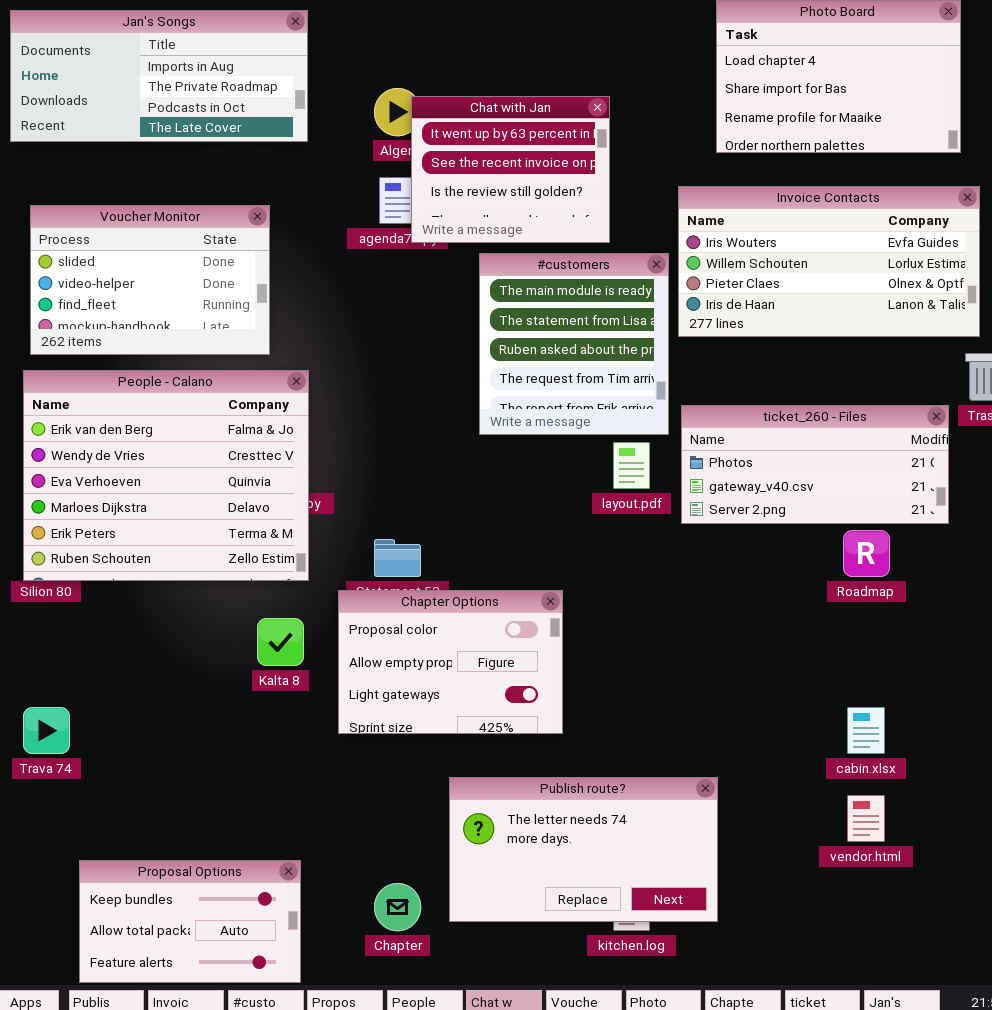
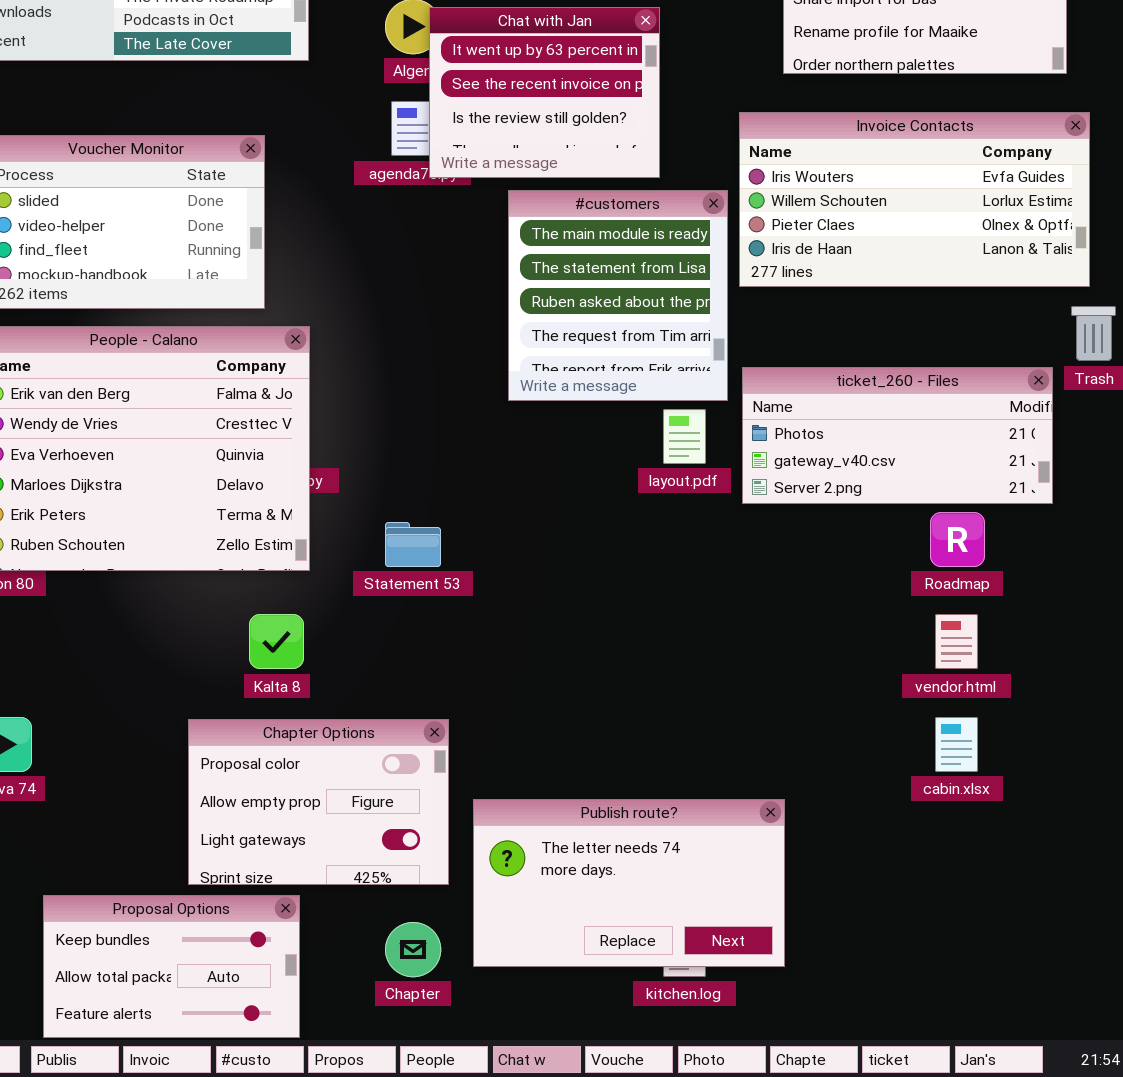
Chapter Options: [338,590,563,734] -> [188,719,449,885], moved
vendor.html: [847,795,885,842] -> [935,614,978,669], moved

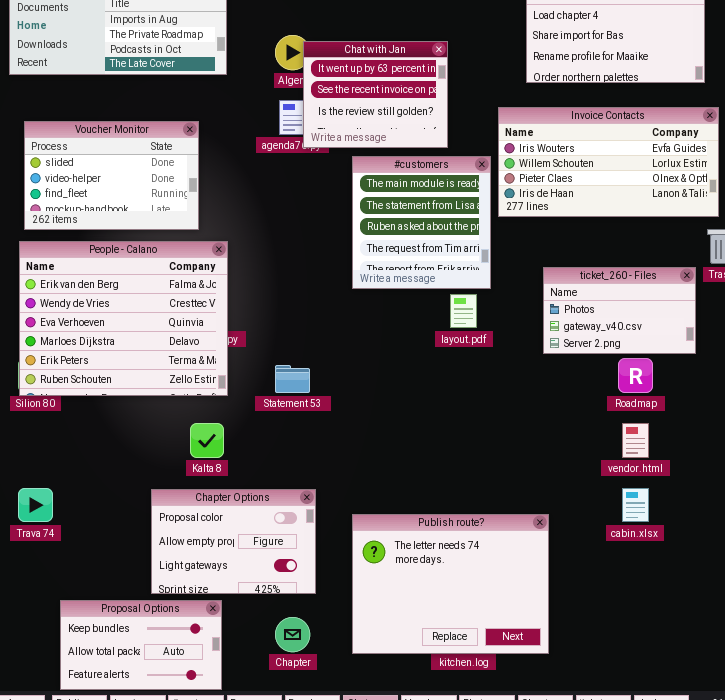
ticket_260 - Files: [742,367,1053,504] -> [543,267,696,354], resized
Publish route?: [473,799,785,967] -> [352,514,549,654], moved, resized

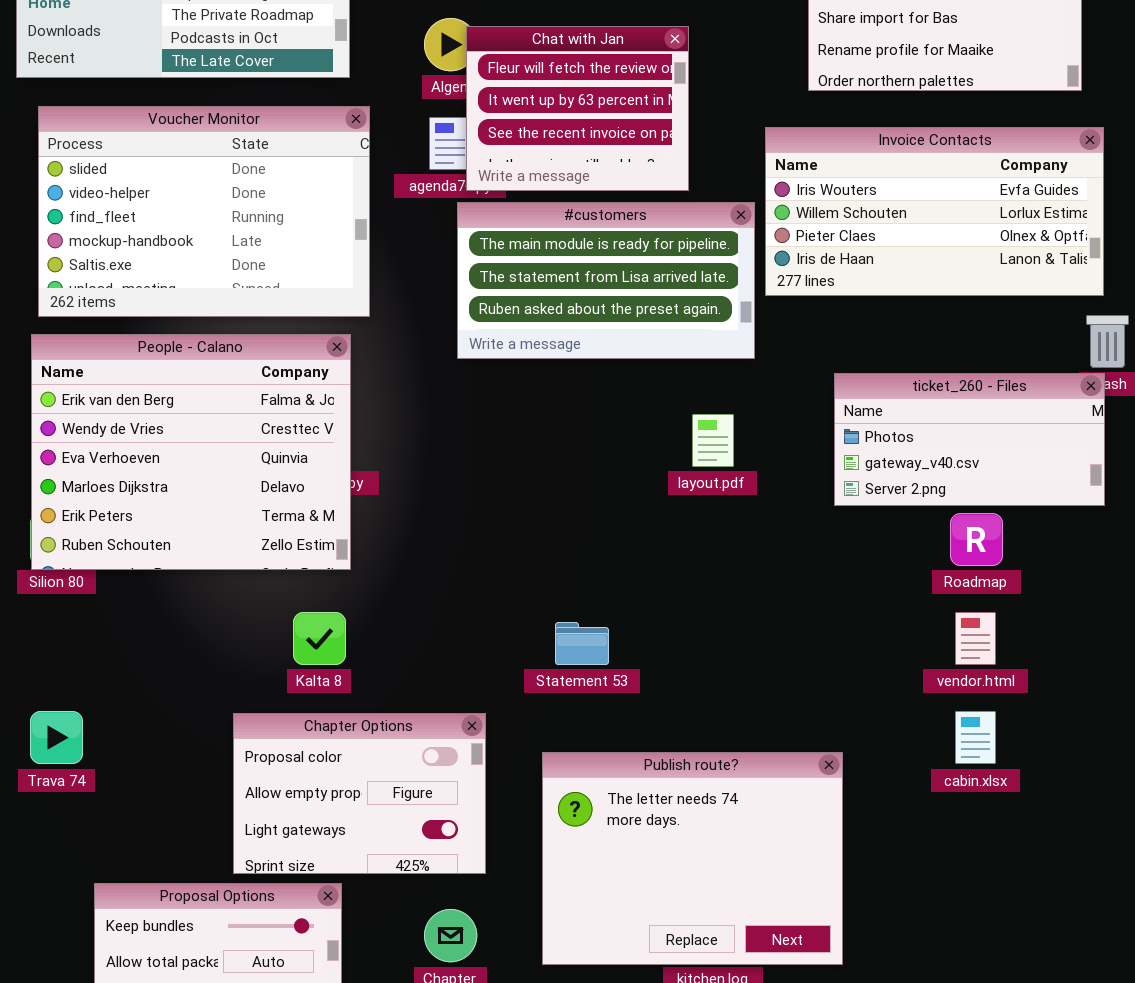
Chat with Jan: [303,41,448,148] -> [466,26,689,191], scrolled up 1 row
Voucher Monitor: [24,121,199,230] -> [38,106,370,317], resized
#customers: [352,156,491,289] -> [457,202,755,359], resized
ticket_260 - Files: [543,267,696,354] -> [834,373,1105,506], resized
Statement 53: [275,365,310,393] -> [555,622,609,665], moved

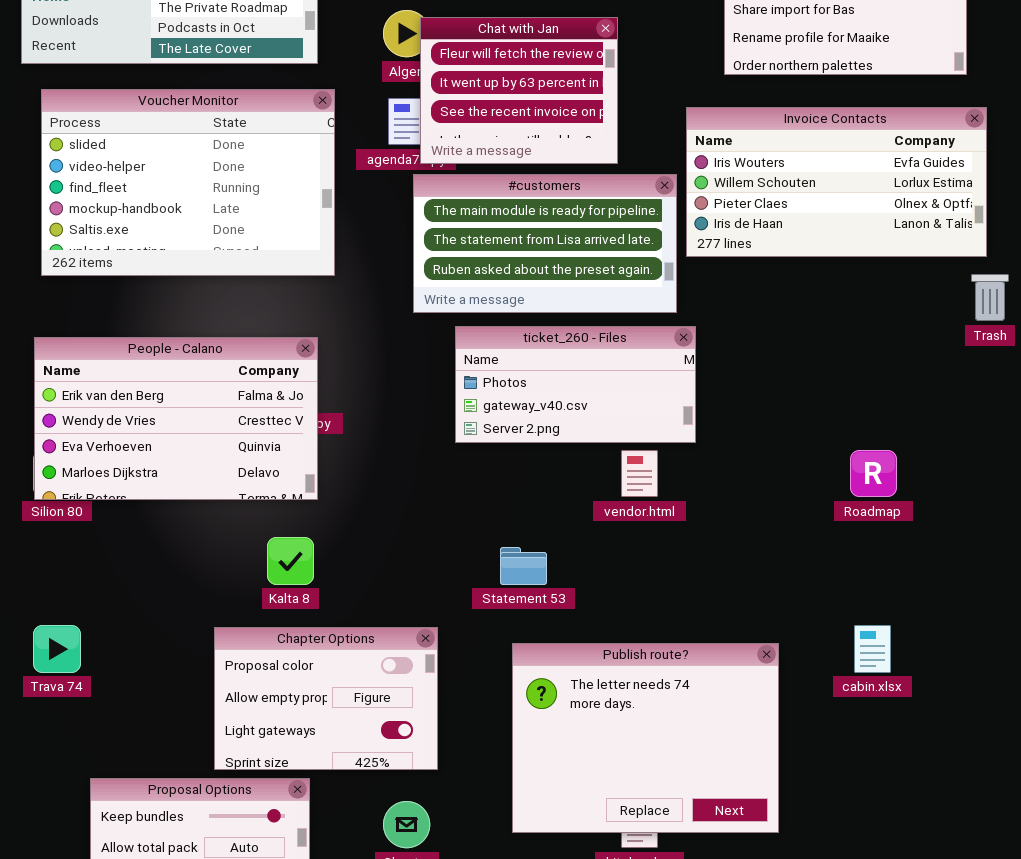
People - Calano: [31,334,351,570] -> [34,337,318,500], resized
ticket_260 - Files: [834,373,1105,506] -> [455,326,696,443], moved
vendor.html: [955,612,996,665] -> [621,450,658,497], moved
Publish route?: [542,752,843,965] -> [512,643,779,833], moved

